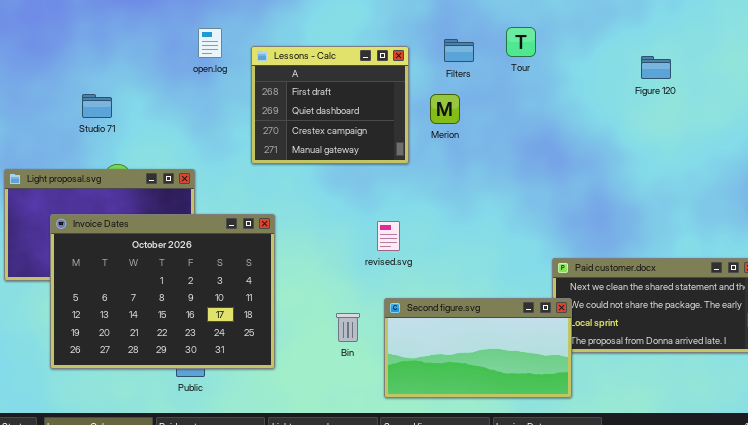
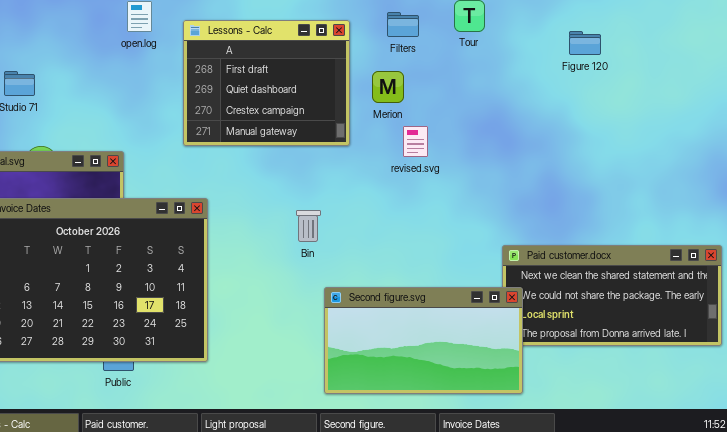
Figure 120: [641,56,671,79] -> [569,31,601,55], moved
revised.svg: [377,221,400,251] -> [403,126,428,157], moved
Bin: [336,313,360,342] -> [296,210,321,242], moved

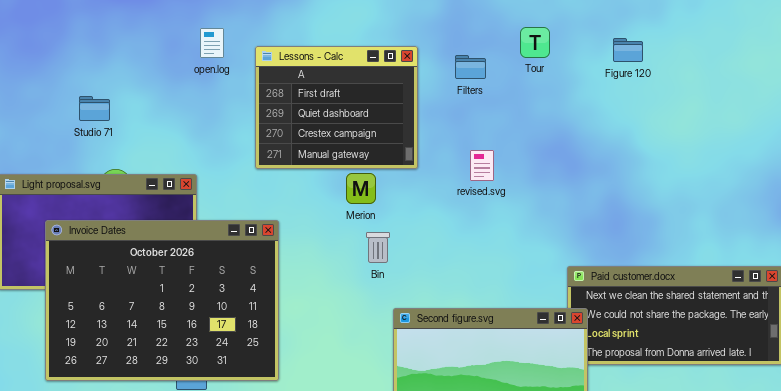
Filters: [387,12,419,37] -> [455,55,486,79], moved
Figure 120: [569,31,601,55] -> [613,38,643,62], moved
Merion: [372,71,404,103] -> [346,173,376,204], moved

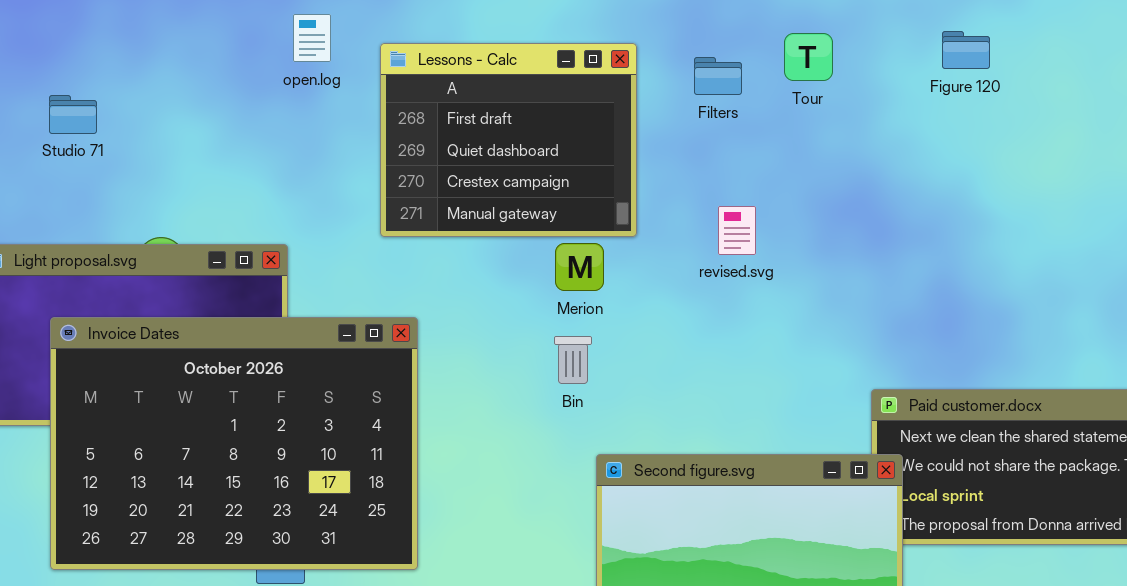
Tour: [520,27,550,58] -> [784,33,833,81], moved
Studio 71: [79,96,110,121] -> [49,95,97,134], moved
Merion: [346,173,376,204] -> [555,243,604,291], moved

